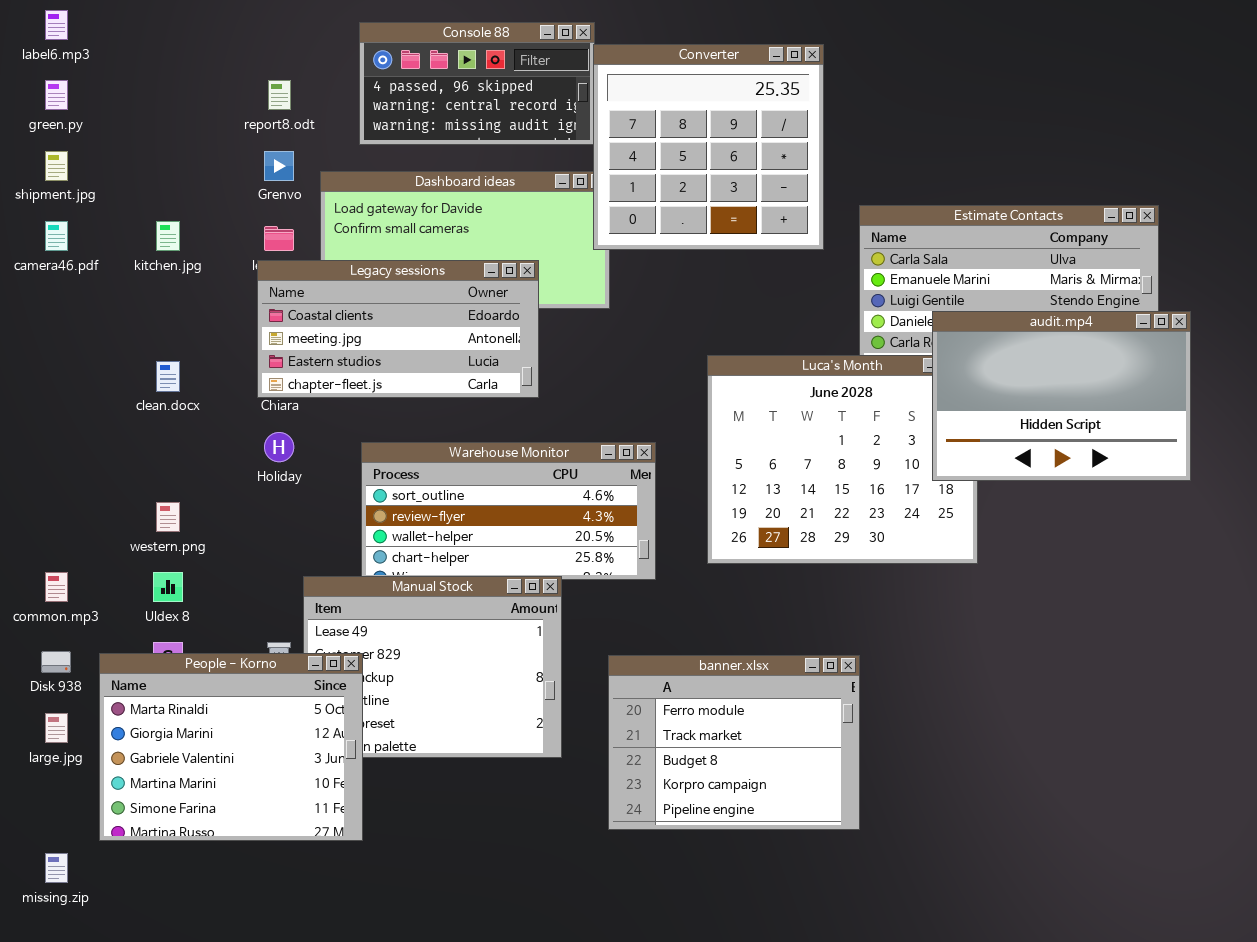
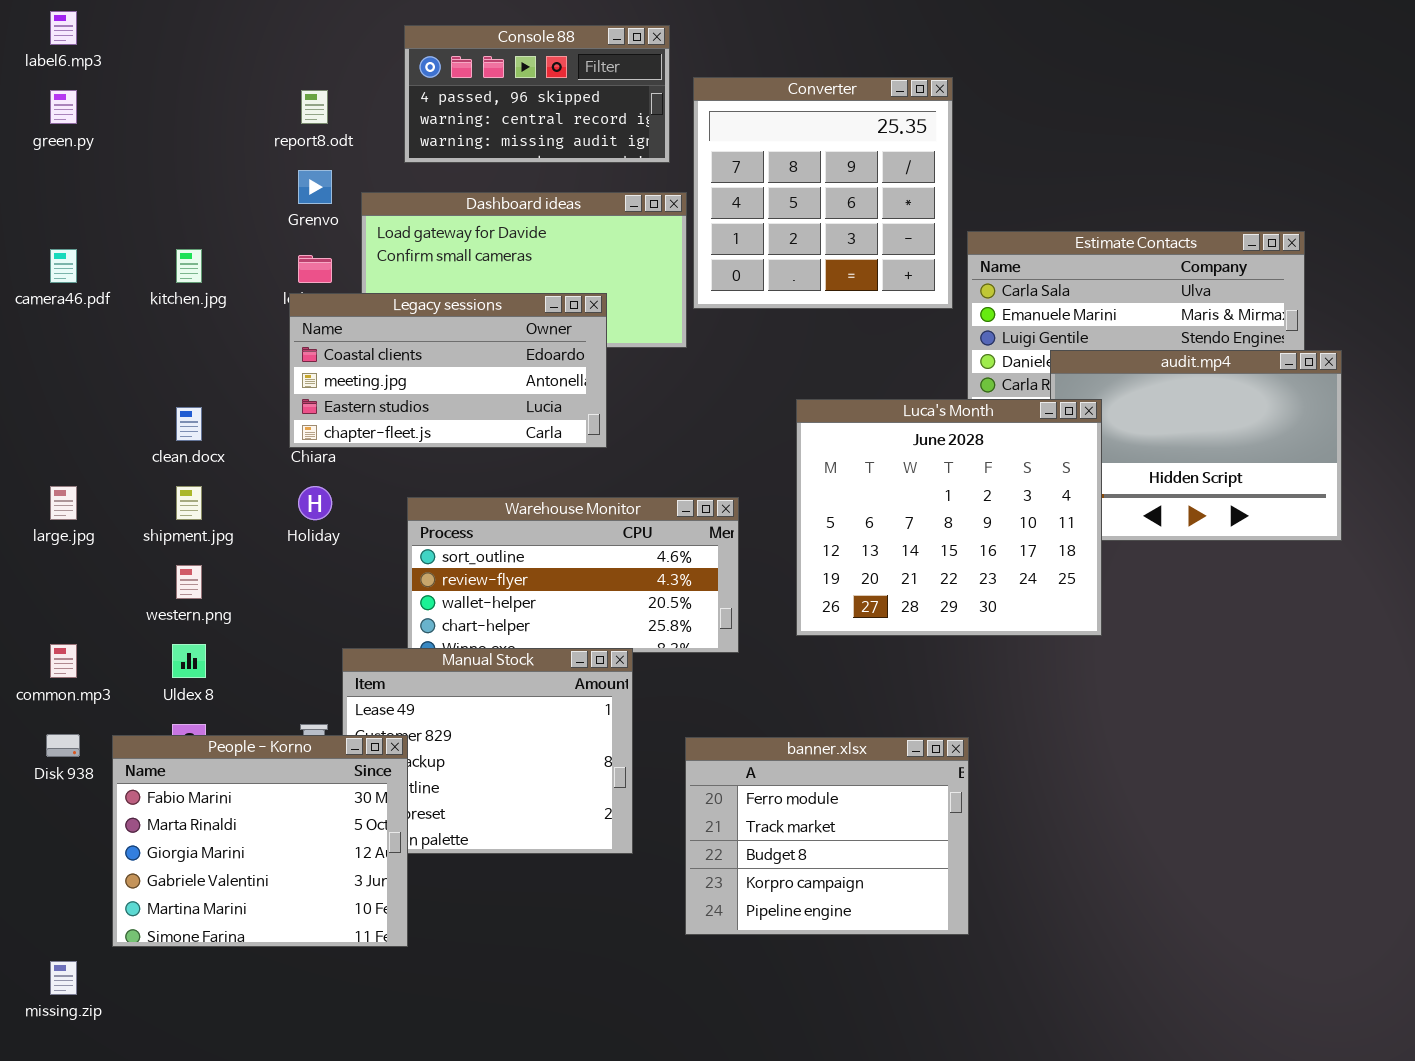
Converter: [593,44,824,250] -> [693,77,953,309], moved
shipment.jpg: [45,151,68,181] -> [176,486,202,520], moved
Luca's Month: [707,355,978,564] -> [796,399,1102,636], raised
People - Korno: [99,653,363,841] -> [112,735,408,947], scrolled up 1 row
large.jpg: [45,713,68,743] -> [50,486,77,520], moved

